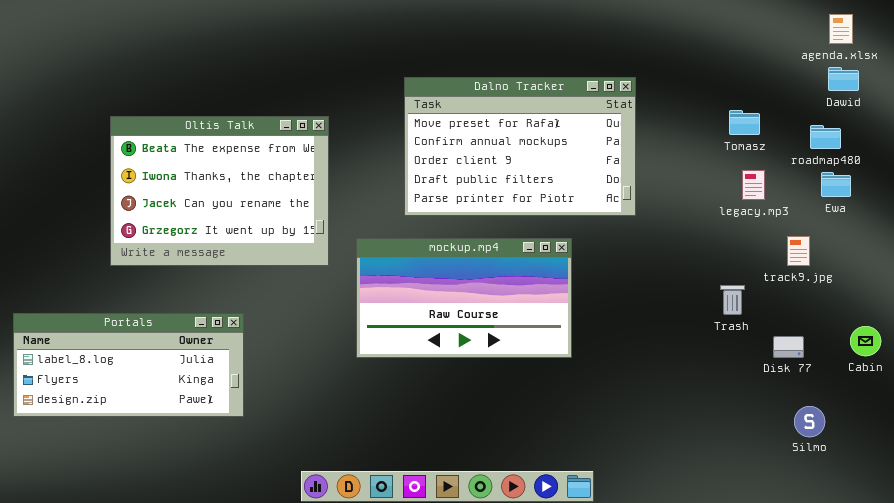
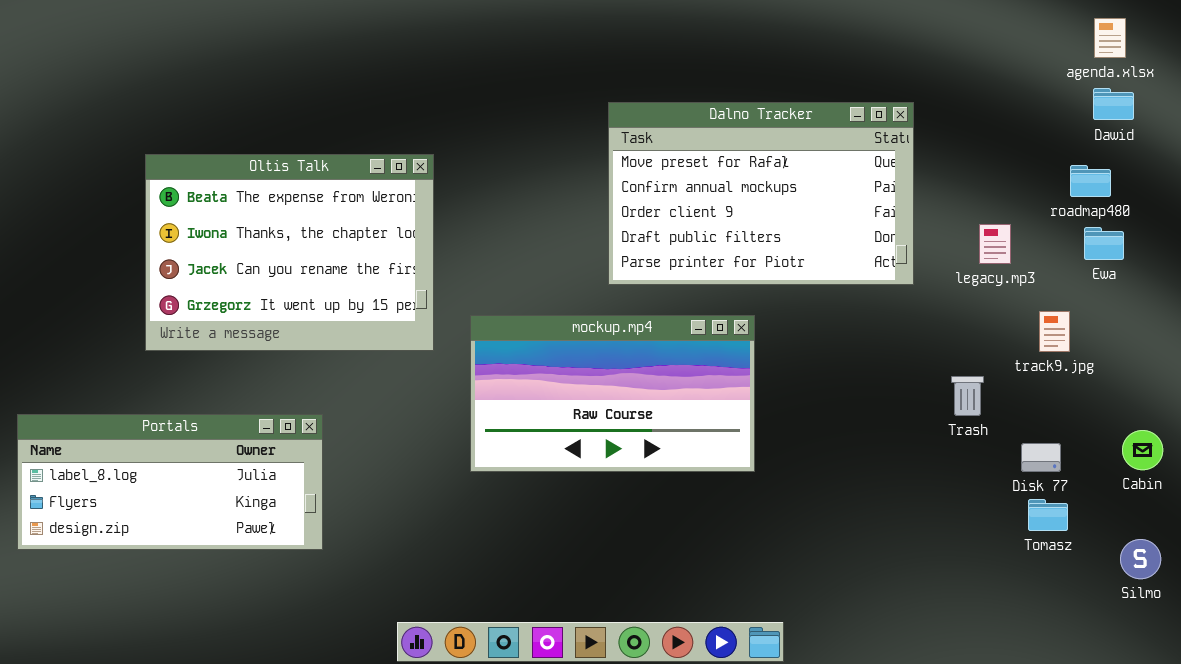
Dalno Tracker: [404,77,636,216] -> [608,102,914,285], moved
Tomasz: [729,110,760,135] -> [1028,499,1068,531], moved
Silmo: [794,406,825,437] -> [1120,539,1161,579], moved

